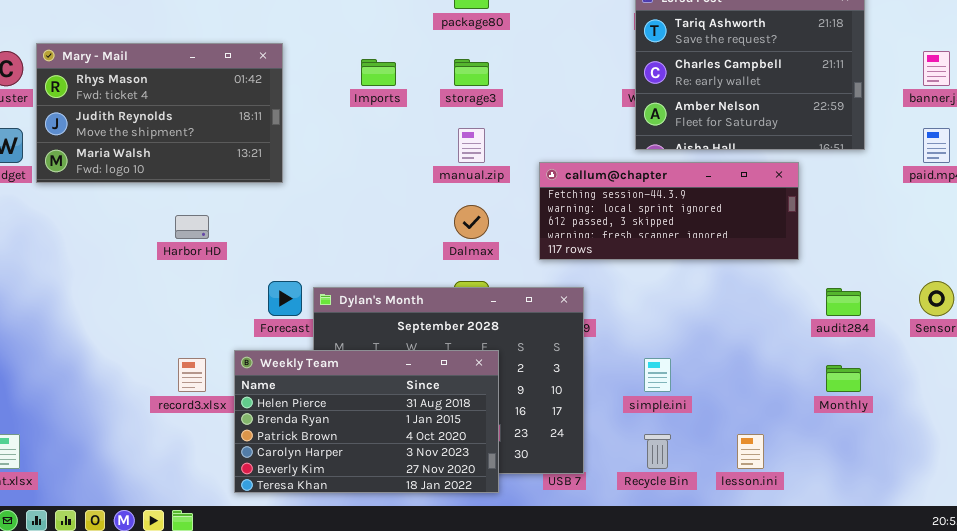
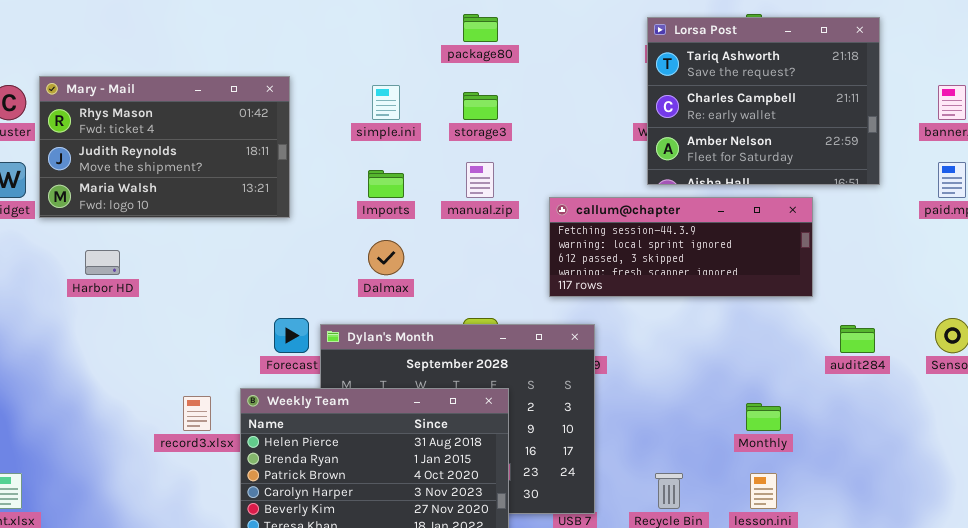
Imports: [361,59,396,86] -> [368,170,404,198], moved
Dalmax: [454,205,489,239] -> [368,240,404,275], moved
Harbor HD: [175,215,209,239] -> [85,250,120,275], moved
simple.ini: [644,358,671,392] -> [372,85,400,120], moved
Monthly: [826,365,861,392] -> [746,403,781,431], moved

